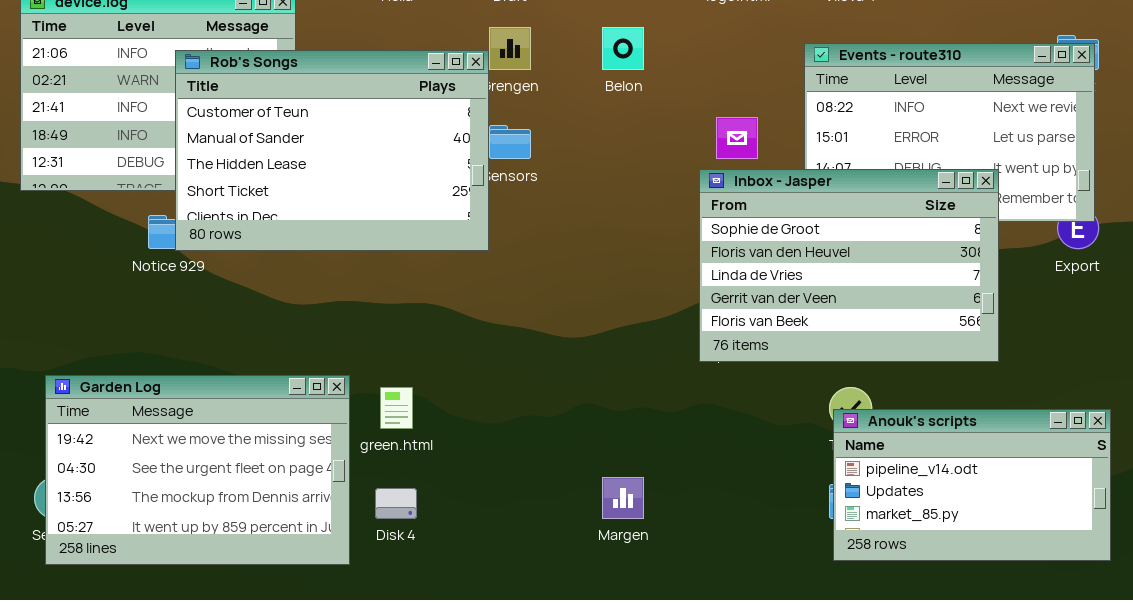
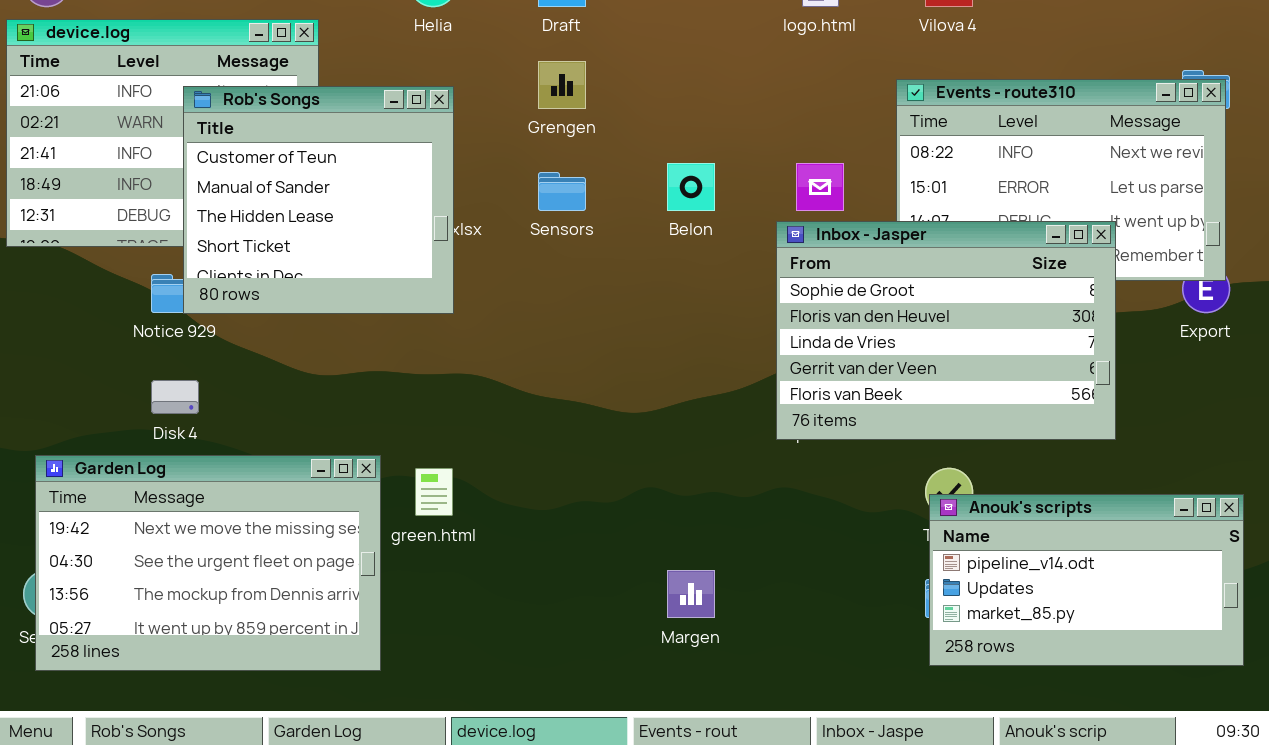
Belon: [602,27,644,70] -> [667,163,715,211], moved
Rob's Songs: [175,50,489,251] -> [183,86,454,314], resized
Disk 4: [375,488,417,519] -> [151,380,199,414], moved

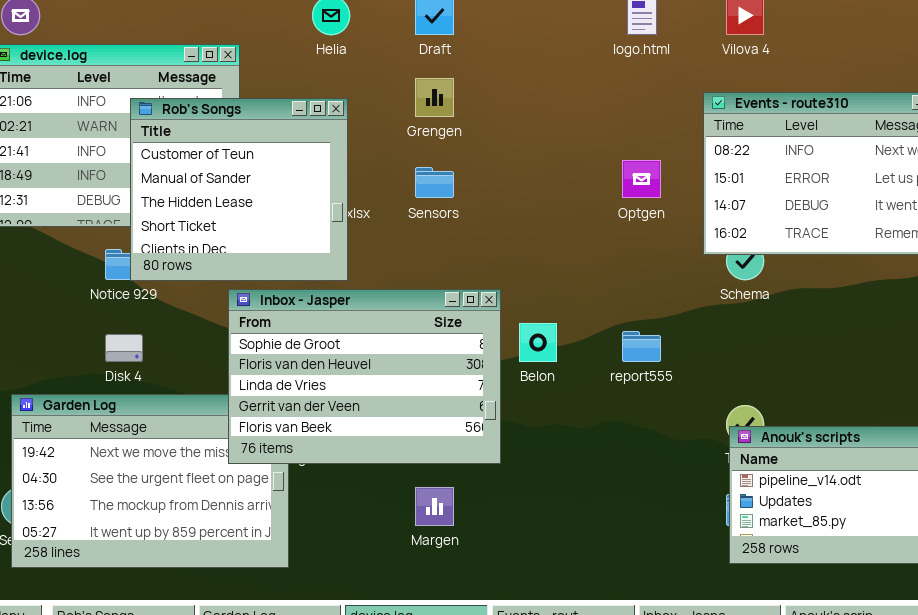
Belon: [667,163,715,211] -> [519,323,557,362], moved
Inbox - Jasper: [776,221,1116,440] -> [228,289,501,464], moved
Margen: [667,570,715,618] -> [415,487,454,526], moved

